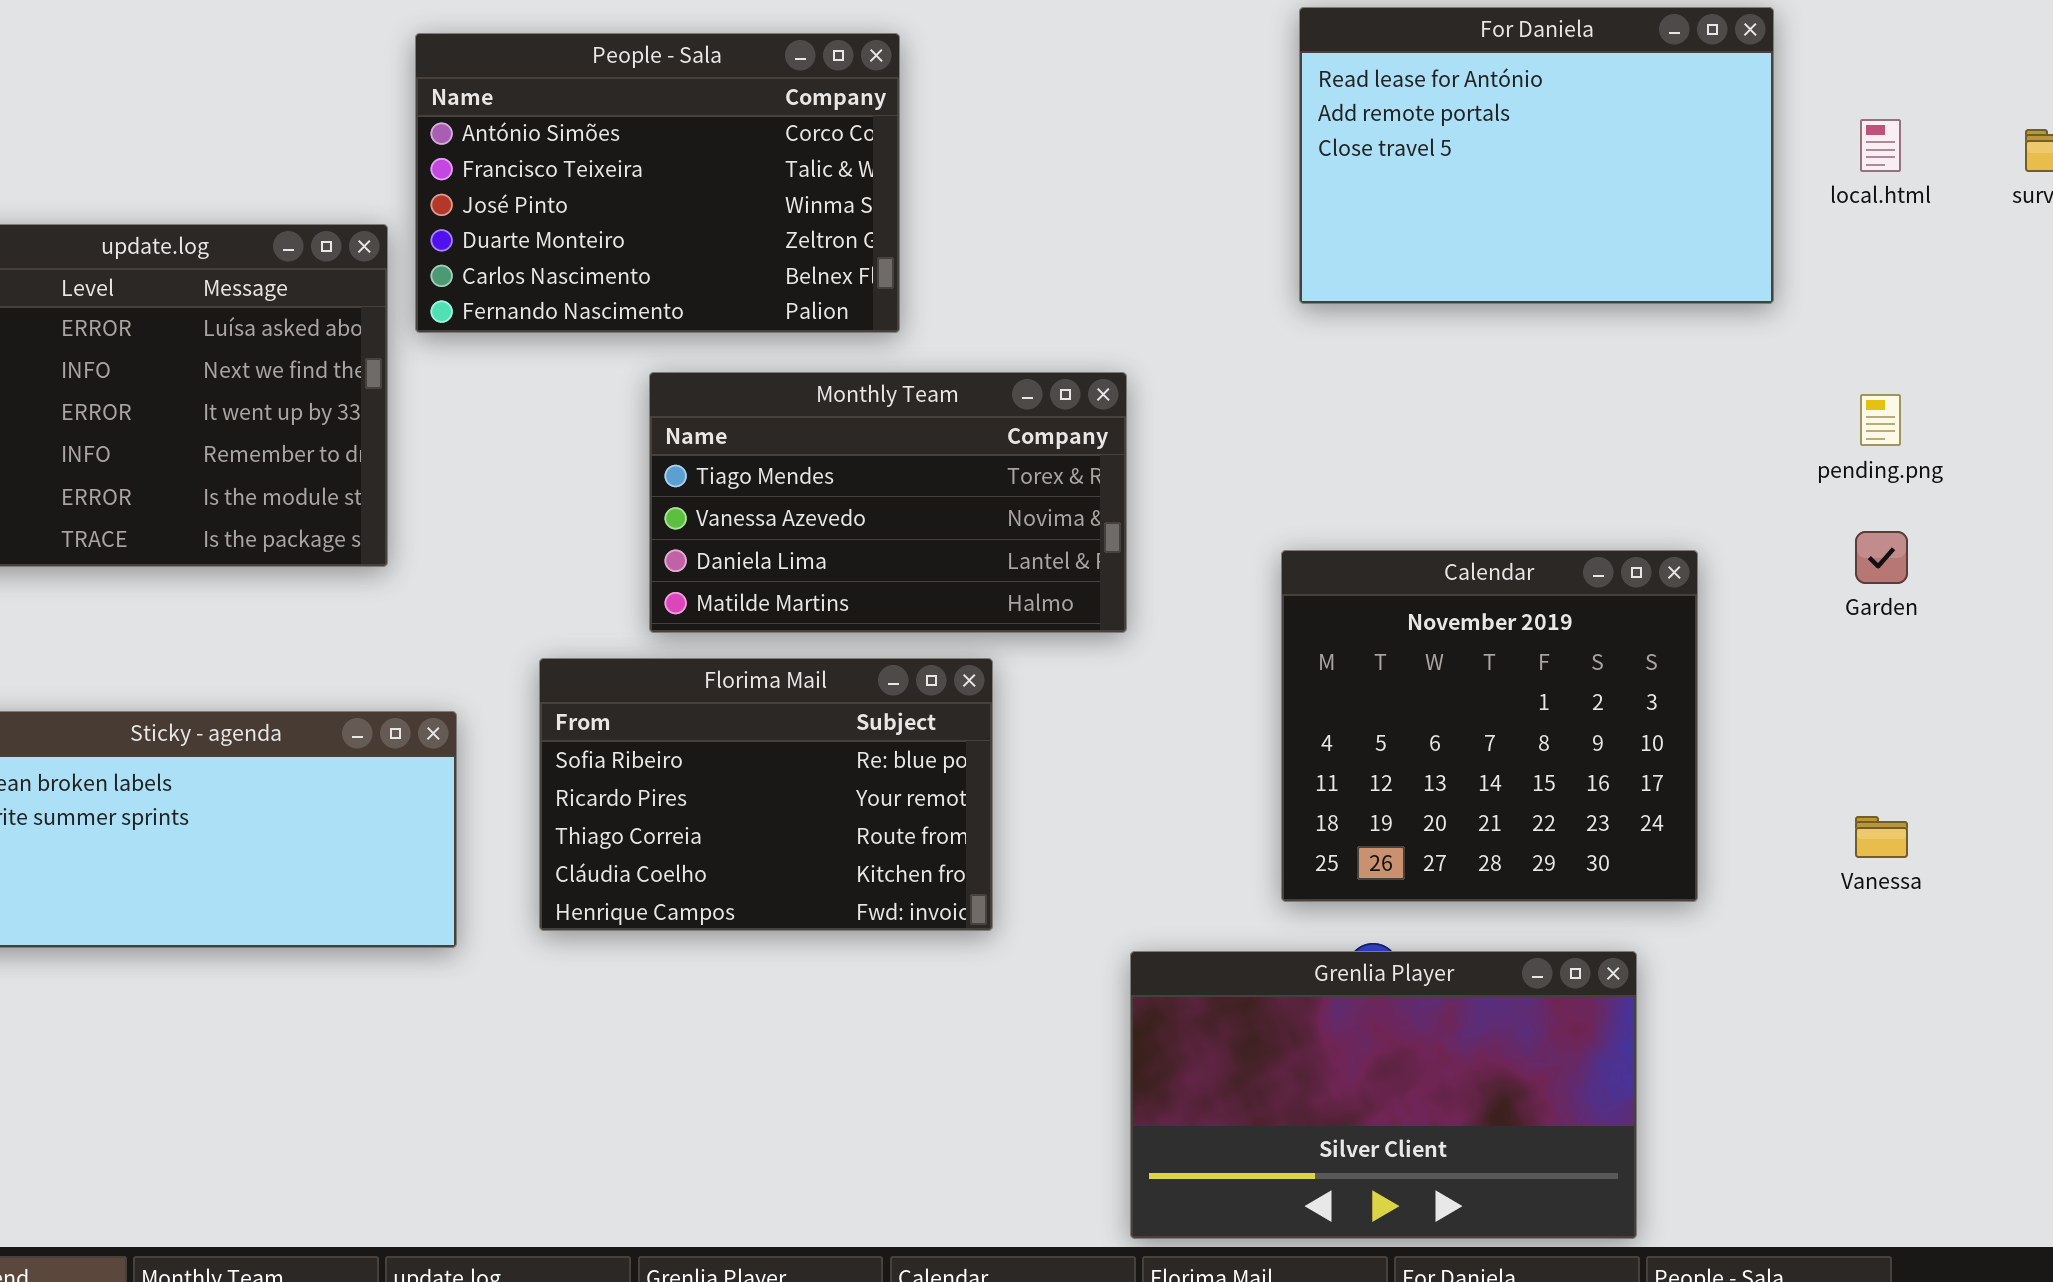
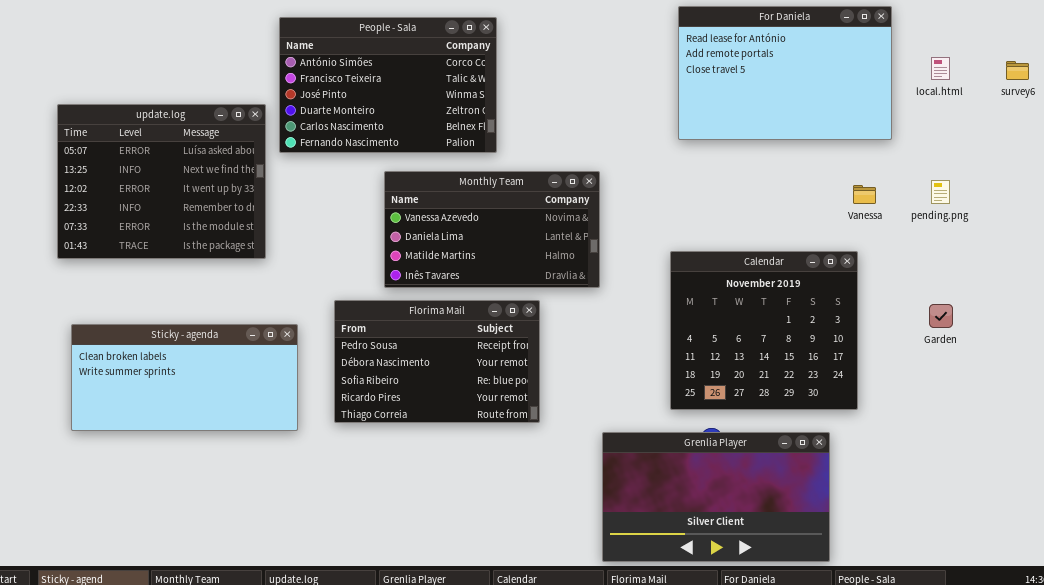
Monthly Team: [649,372,1127,633] -> [384,171,600,288], scrolled down 1 row
Garden: [1855,531,1908,584] -> [929,304,953,328], moved
Florima Mail: [539,658,993,931] -> [334,300,540,423], scrolled up 2 rows
Vanessa: [1855,816,1908,858] -> [853,185,876,204], moved

